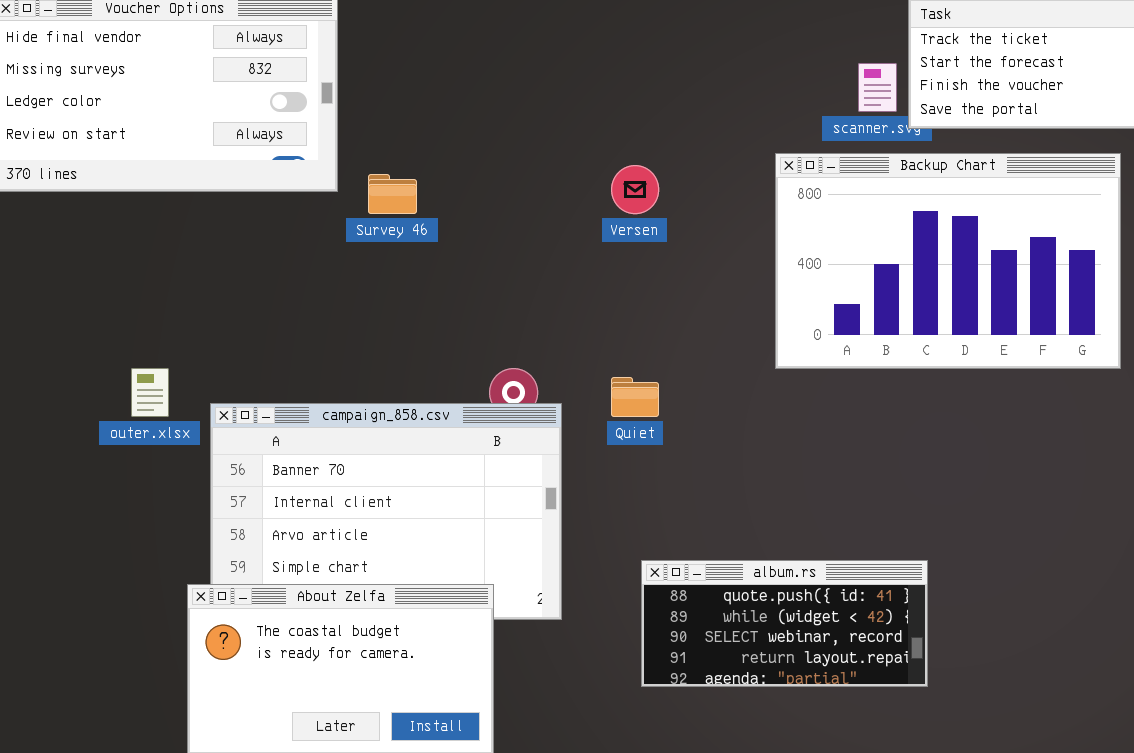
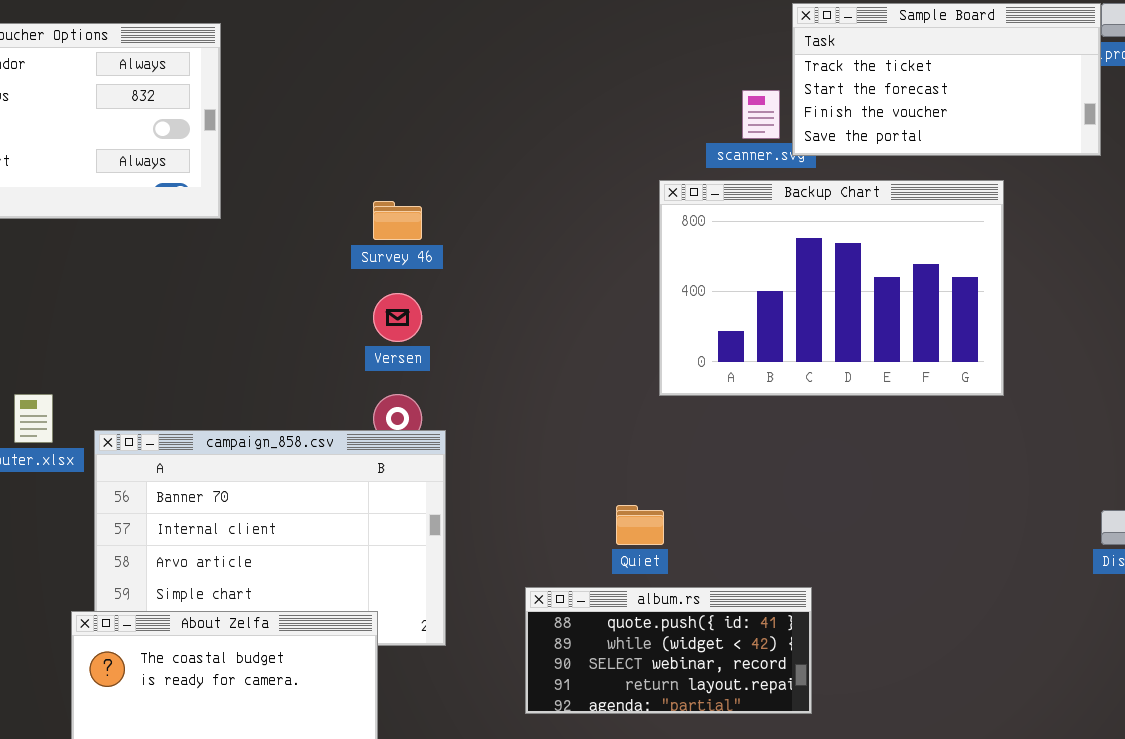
Versen: [611,165,659,214] -> [373,293,422,342], moved
Survey 46: [368,174,417,214] -> [373,201,422,240], moved
Quiet: [611,377,659,417] -> [616,505,664,545], moved

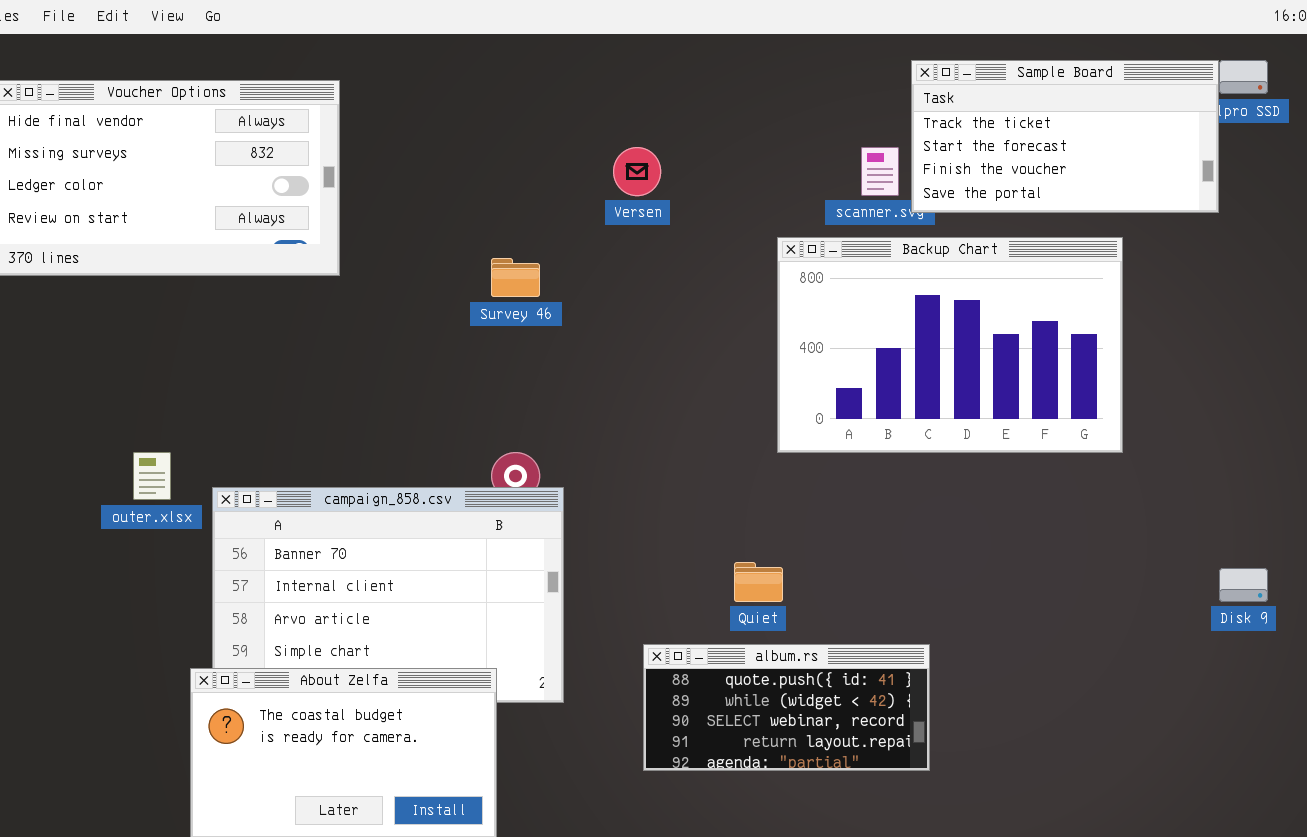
Versen: [373,293,422,342] -> [613,147,661,196], moved

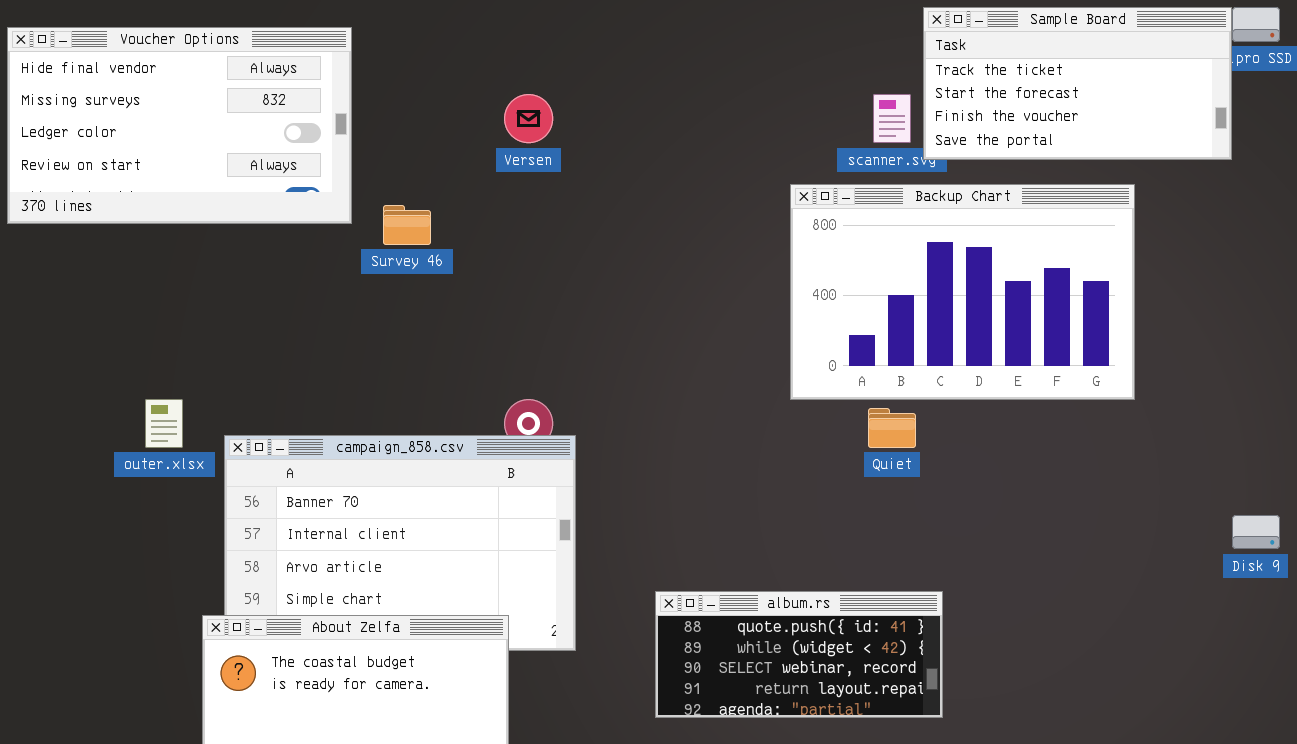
Versen: [613,147,661,196] -> [504,94,553,143], moved
Survey 46: [491,258,540,297] -> [383,205,431,245], moved
Quiet: [734,562,783,602] -> [868,408,916,448], moved

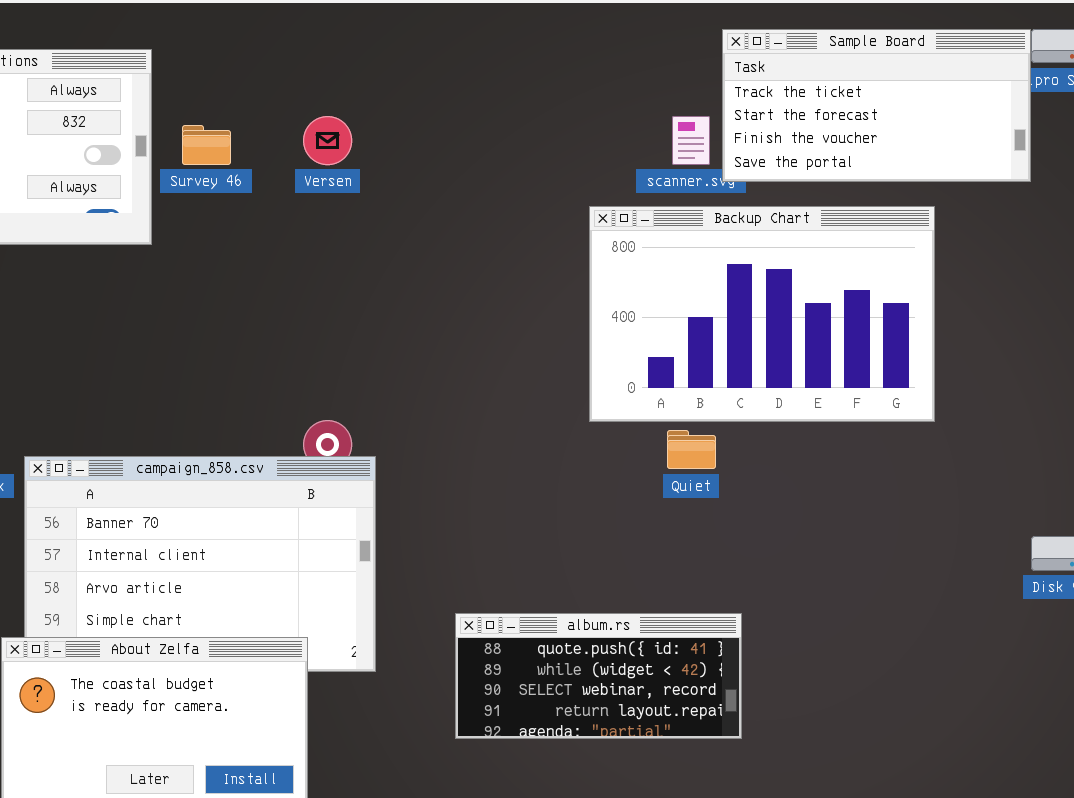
Survey 46: [383,205,431,245] -> [182,125,231,165], moved

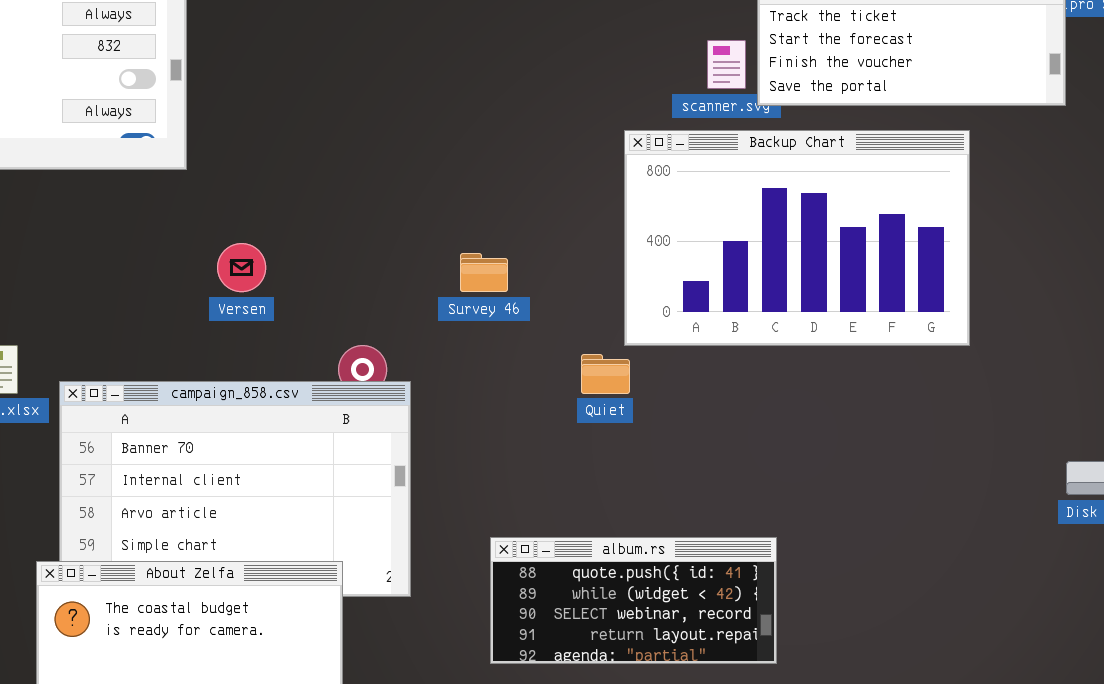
Versen: [303,116,352,165] -> [217,243,266,292], moved
Survey 46: [182,125,231,165] -> [460,253,508,292], moved
Quiet: [667,430,716,469] -> [581,354,630,394], moved

